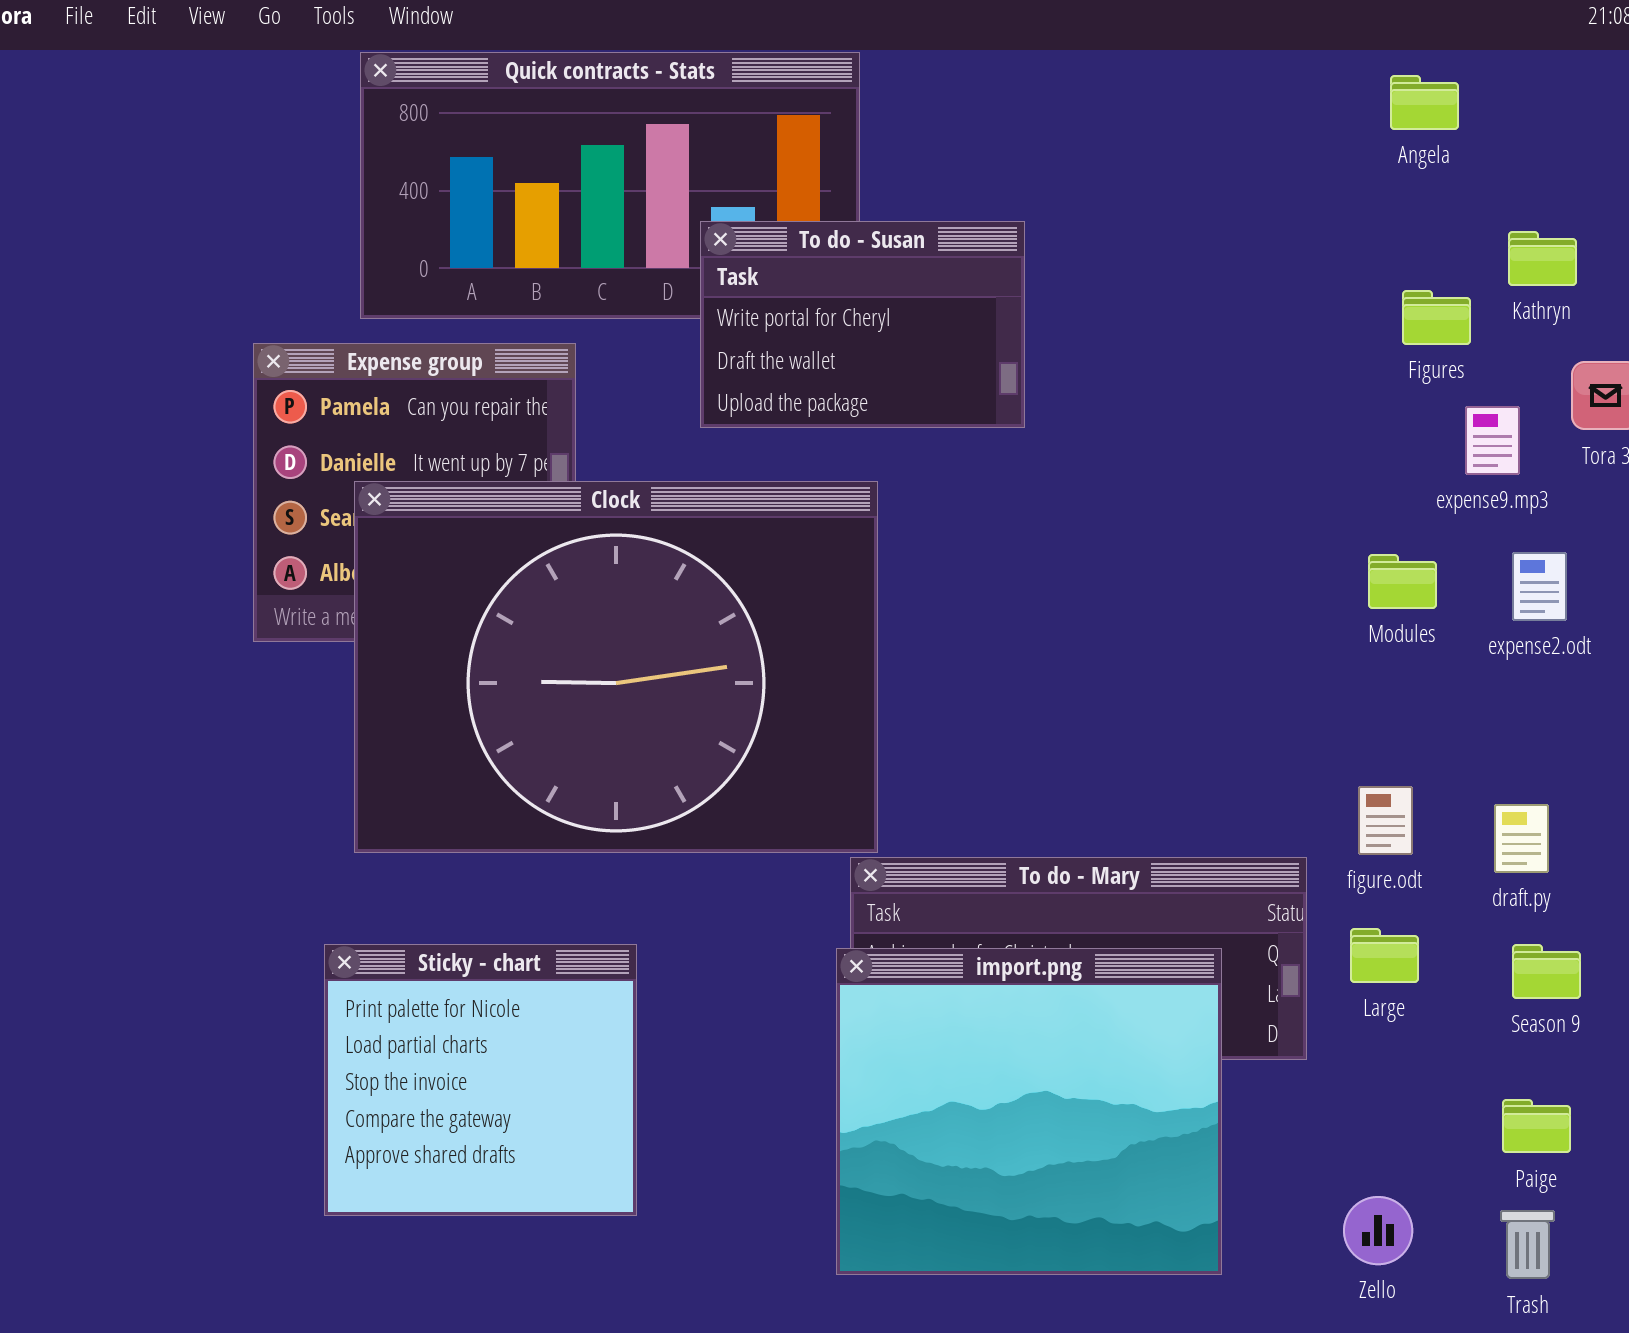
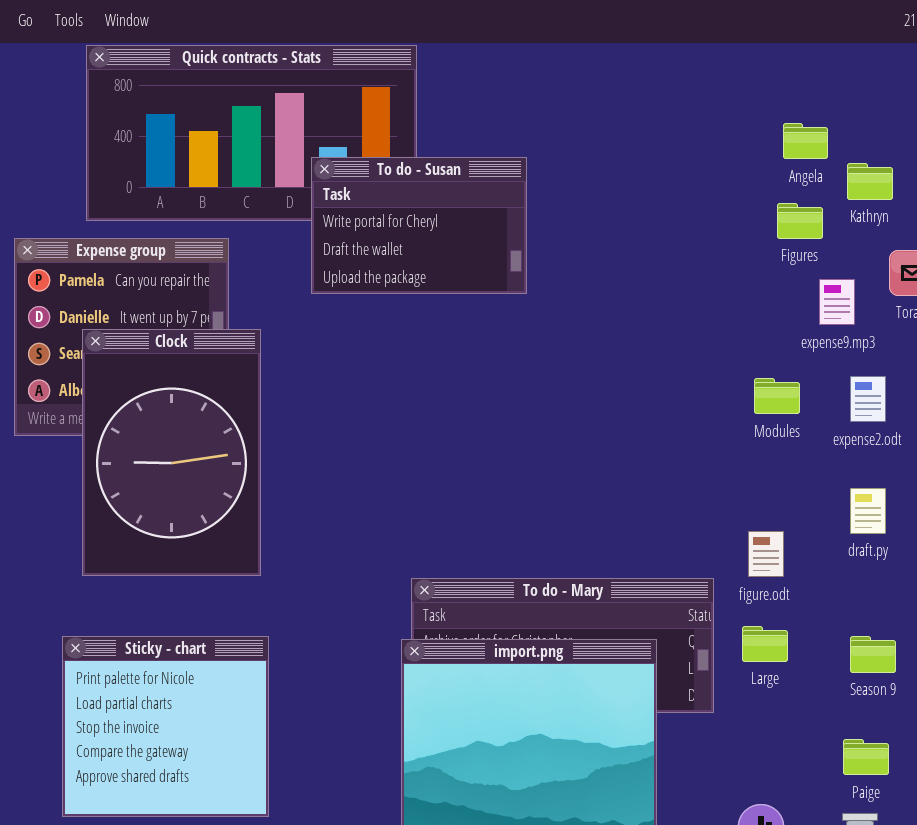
Angela: [1390,75,1459,130] -> [783,123,828,159], moved
Clock: [354,481,878,853] -> [82,329,261,576], resized
draft.py: [1494,804,1549,873] -> [850,488,886,534], moved

